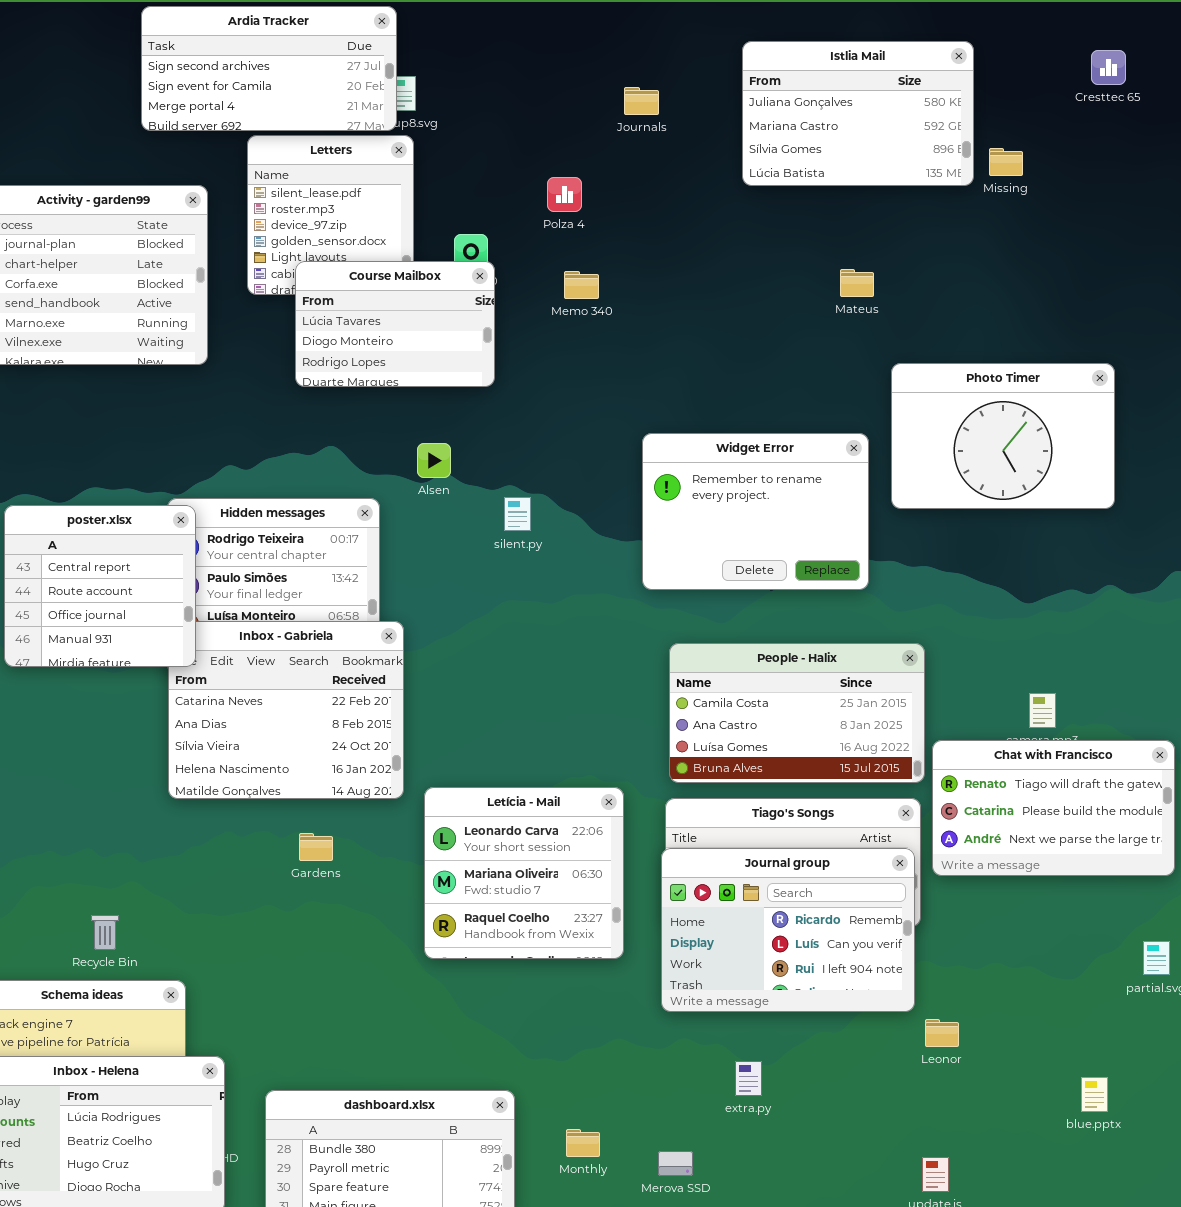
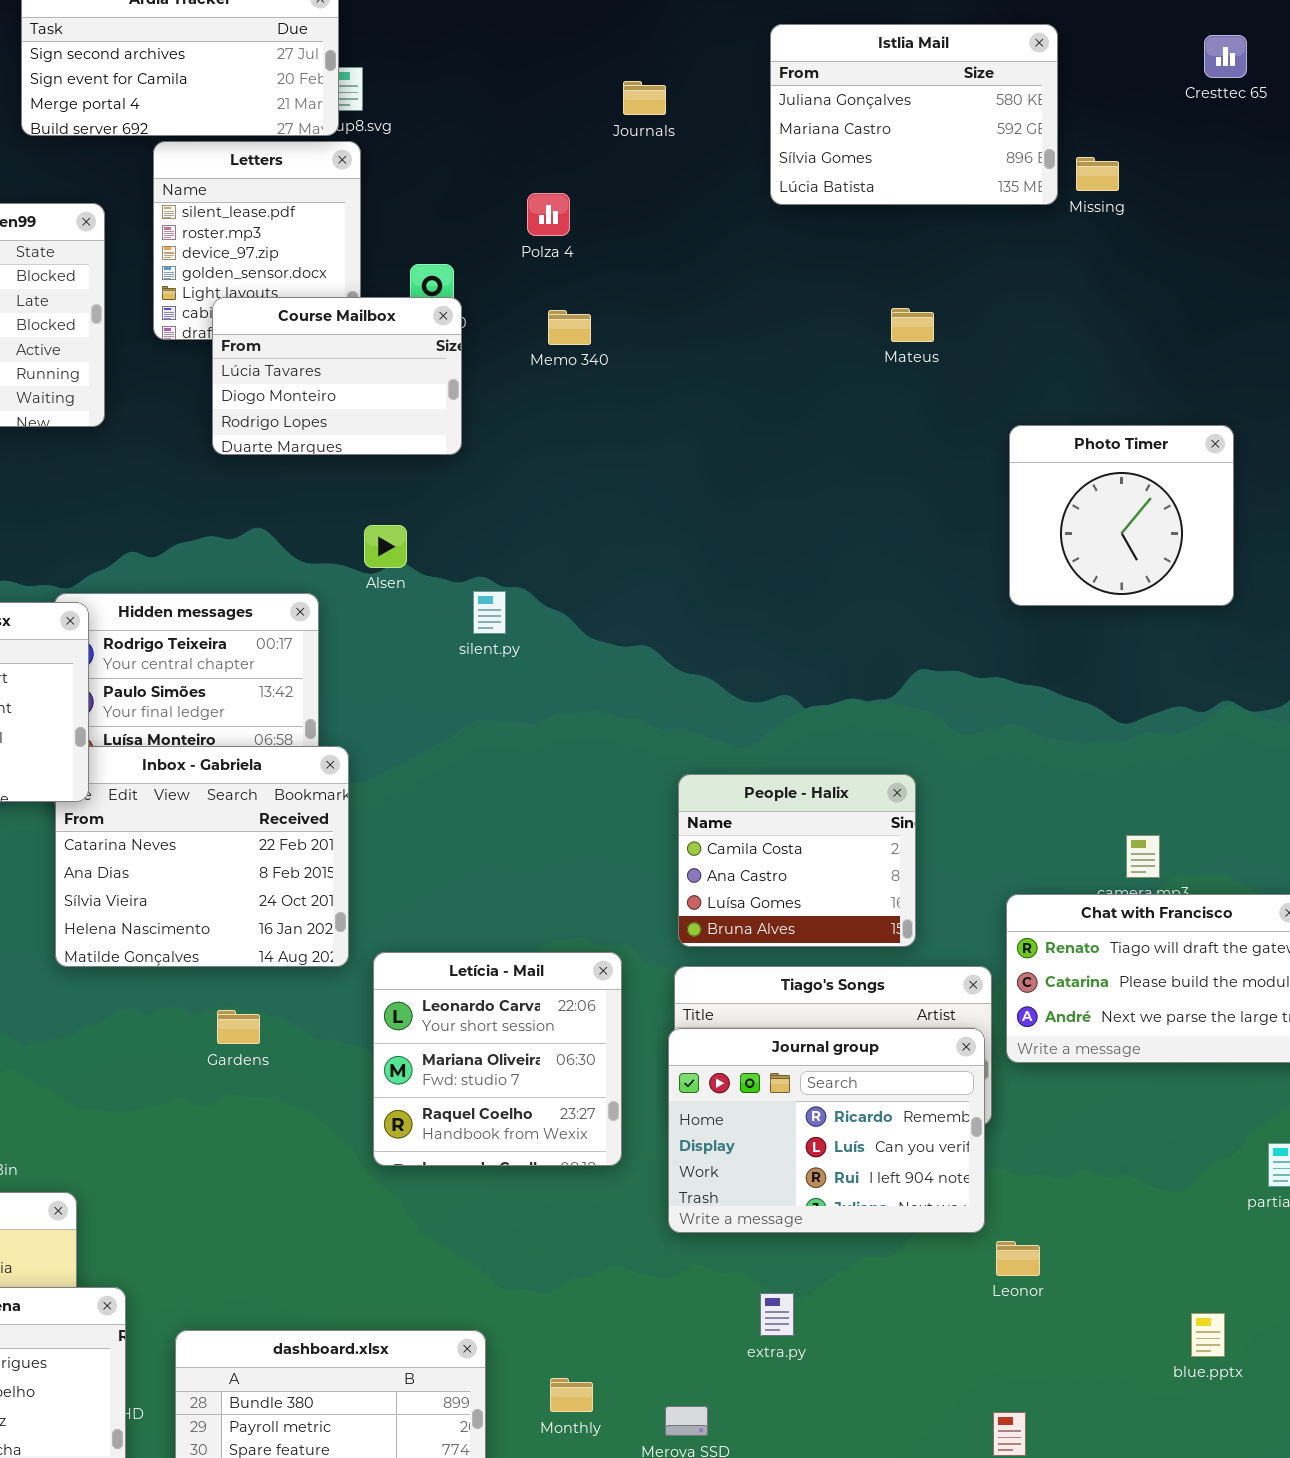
Photo Timer: [891,363,1115,509] -> [1009,425,1234,606], resized
Widget Error: [642,433,869,590] -> none, closed
People - Halix: [669,643,925,783] -> [678,774,916,947], resized

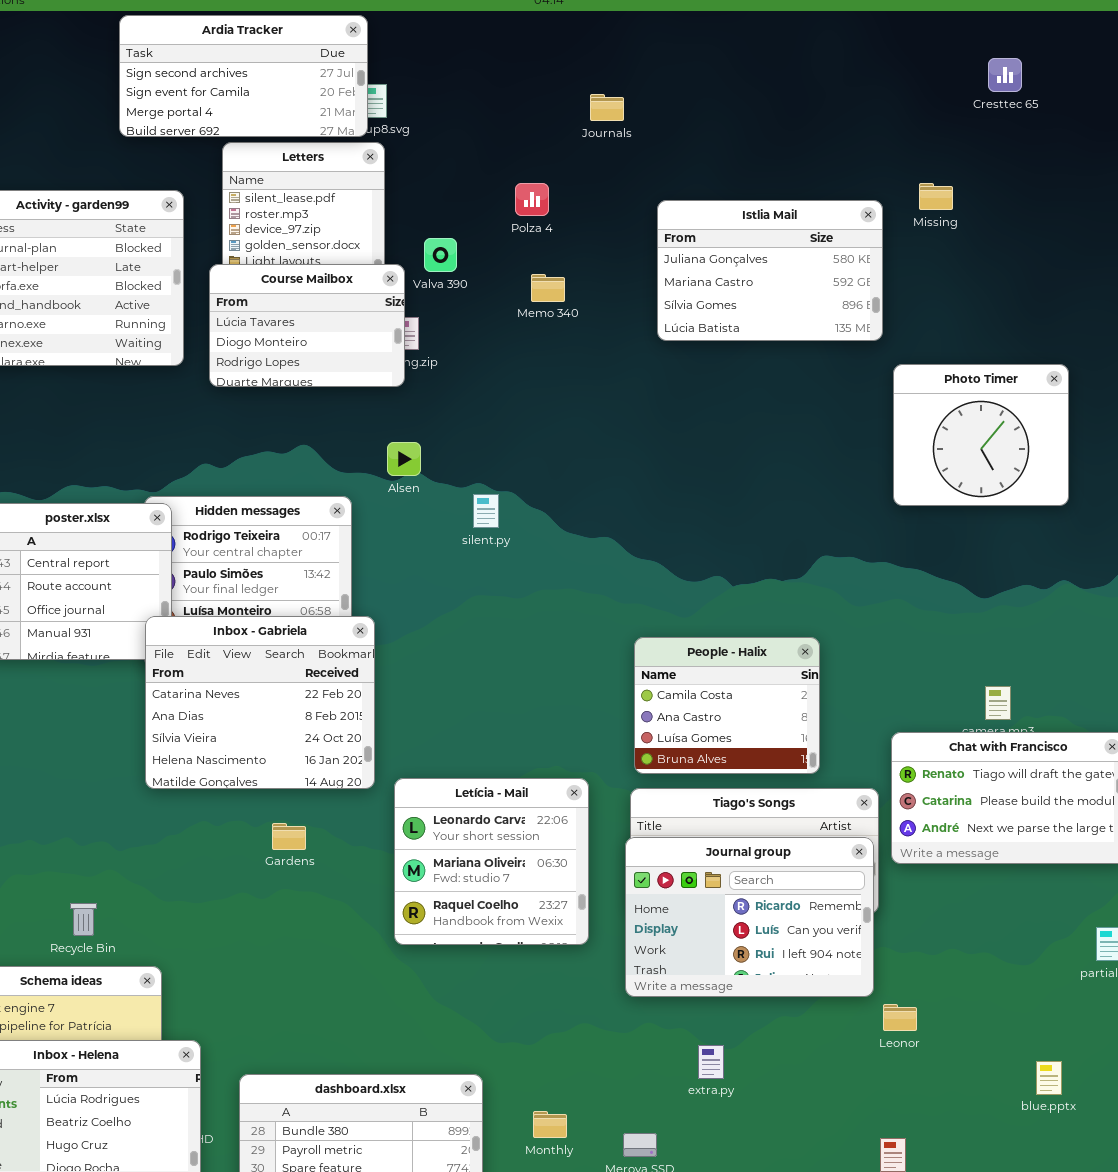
Istlia Mail: [770,24,1058,205] -> [657,200,883,341], moved
Cresttec 65: [1204,35,1247,78] -> [988,58,1022,92], moved
Missing: [1076,157,1119,191] -> [919,183,953,210], moved
Course Mailbox: [212,297,462,455] -> [209,264,405,387], moved
Inbox - Gabriela: [55,746,349,967] -> [145,616,375,789], raised

